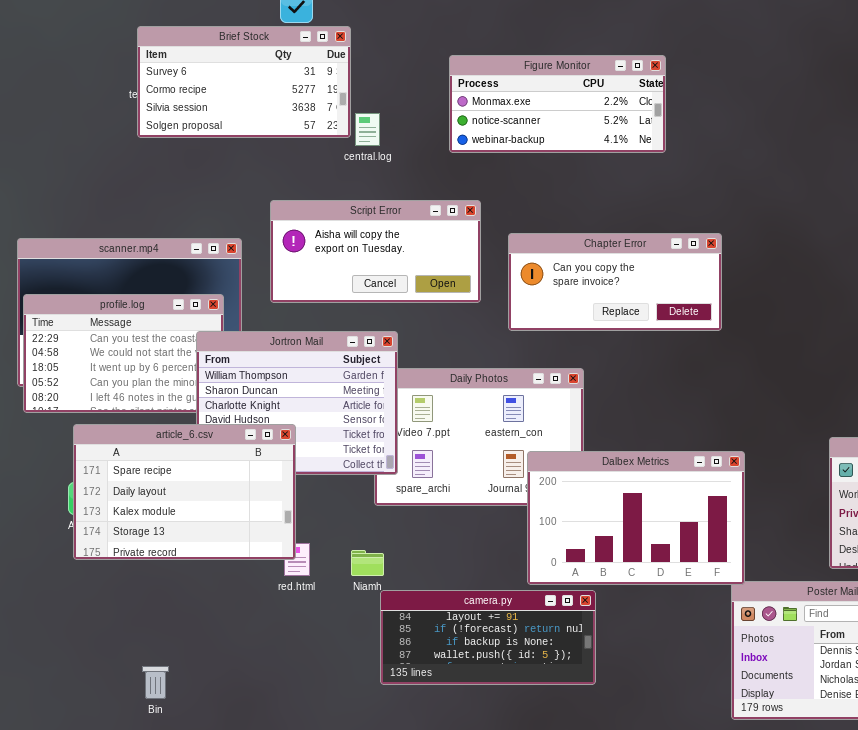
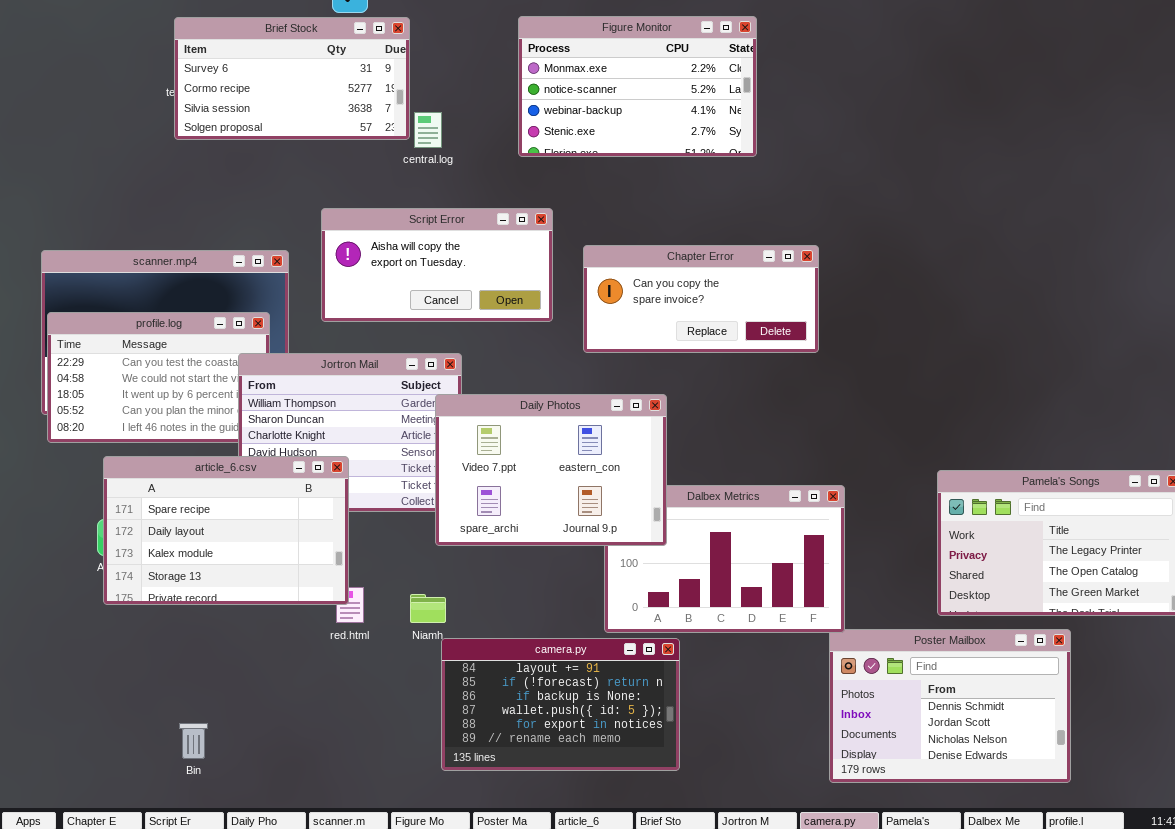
Figure Monitor: [449,55,666,153] -> [518,16,757,157], resized
Daily Photos: [374,368,584,506] -> [435,394,667,546], raised
camera.py: [380,590,596,685] -> [441,638,680,771], resized

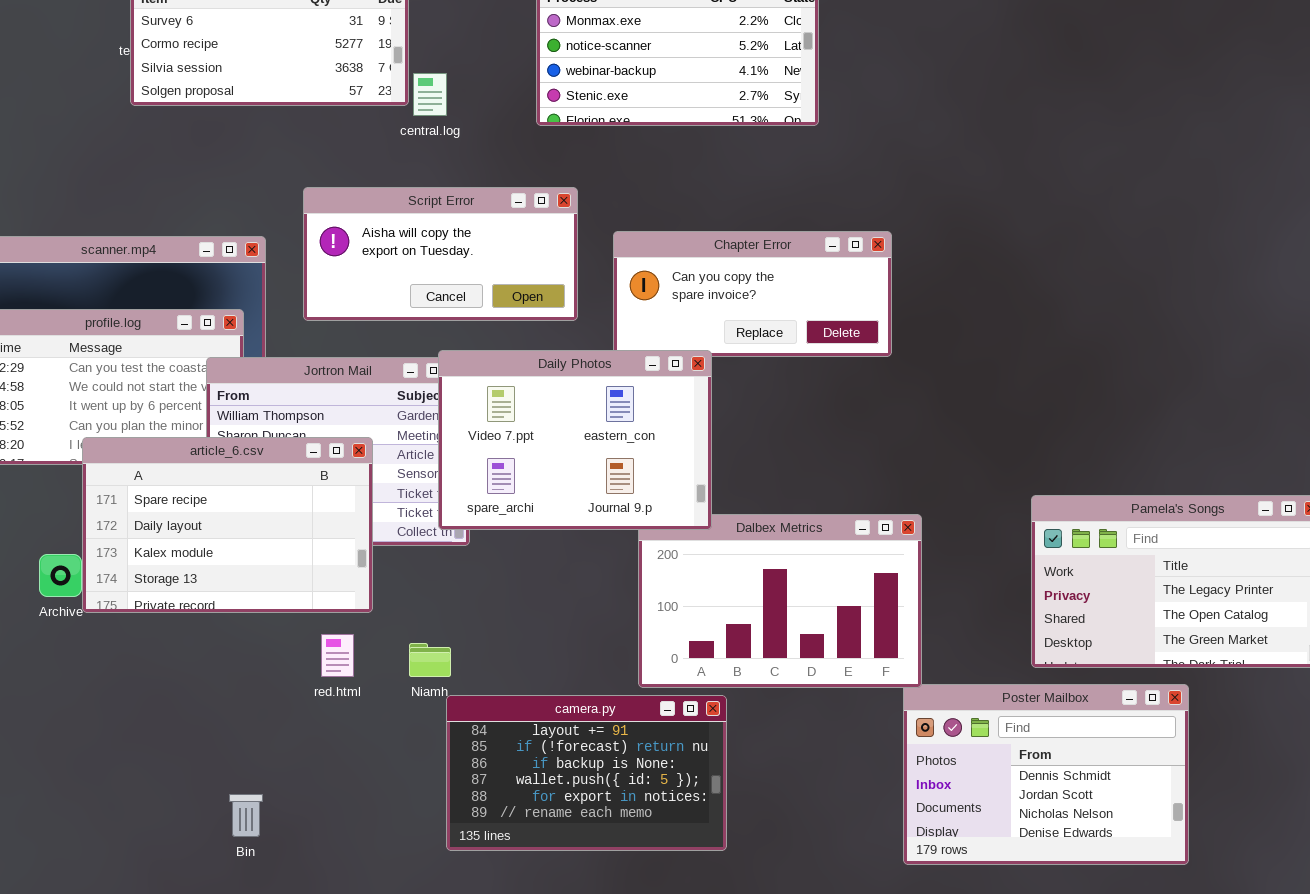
Daily Photos: [435,394,667,546] -> [438,350,712,530], moved
article_6.csv: [103,456,349,605] -> [82,437,373,613], moved
Bin: [179,723,208,759] -> [229,794,263,837], moved

